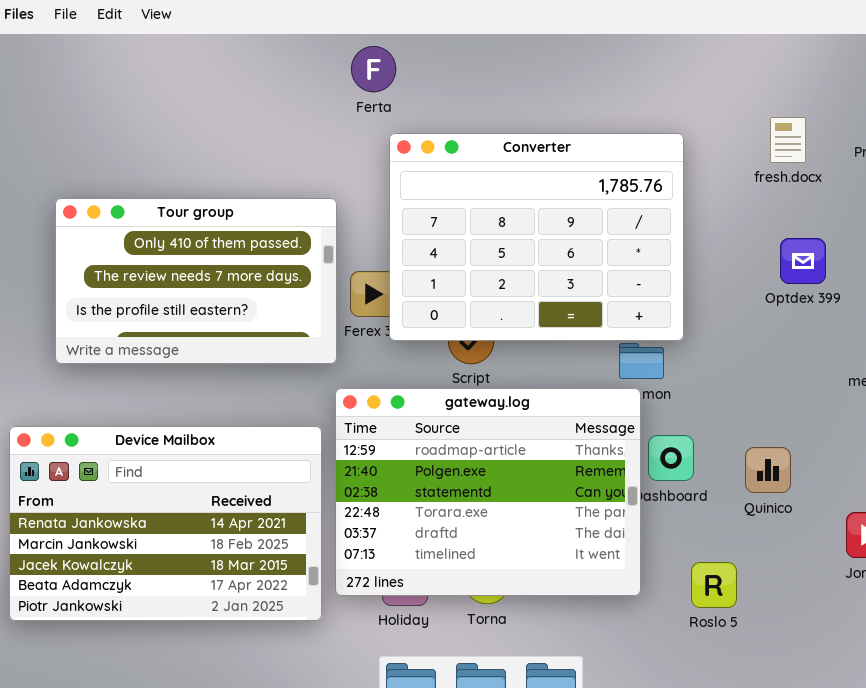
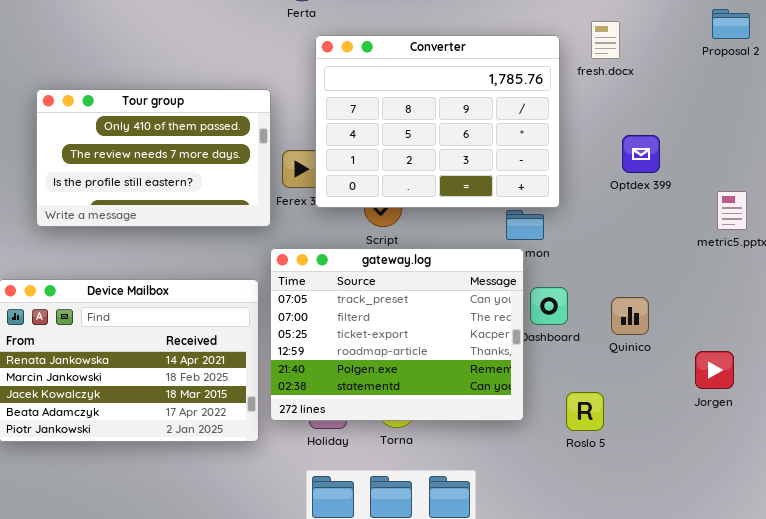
fresh.docx: [770,117,806,163] -> [591,21,620,59], moved
Optdex 399: [780,238,826,284] -> [622,135,660,173], moved
gateway.log: [335,388,641,596] -> [270,248,524,421], scrolled up 3 rows

